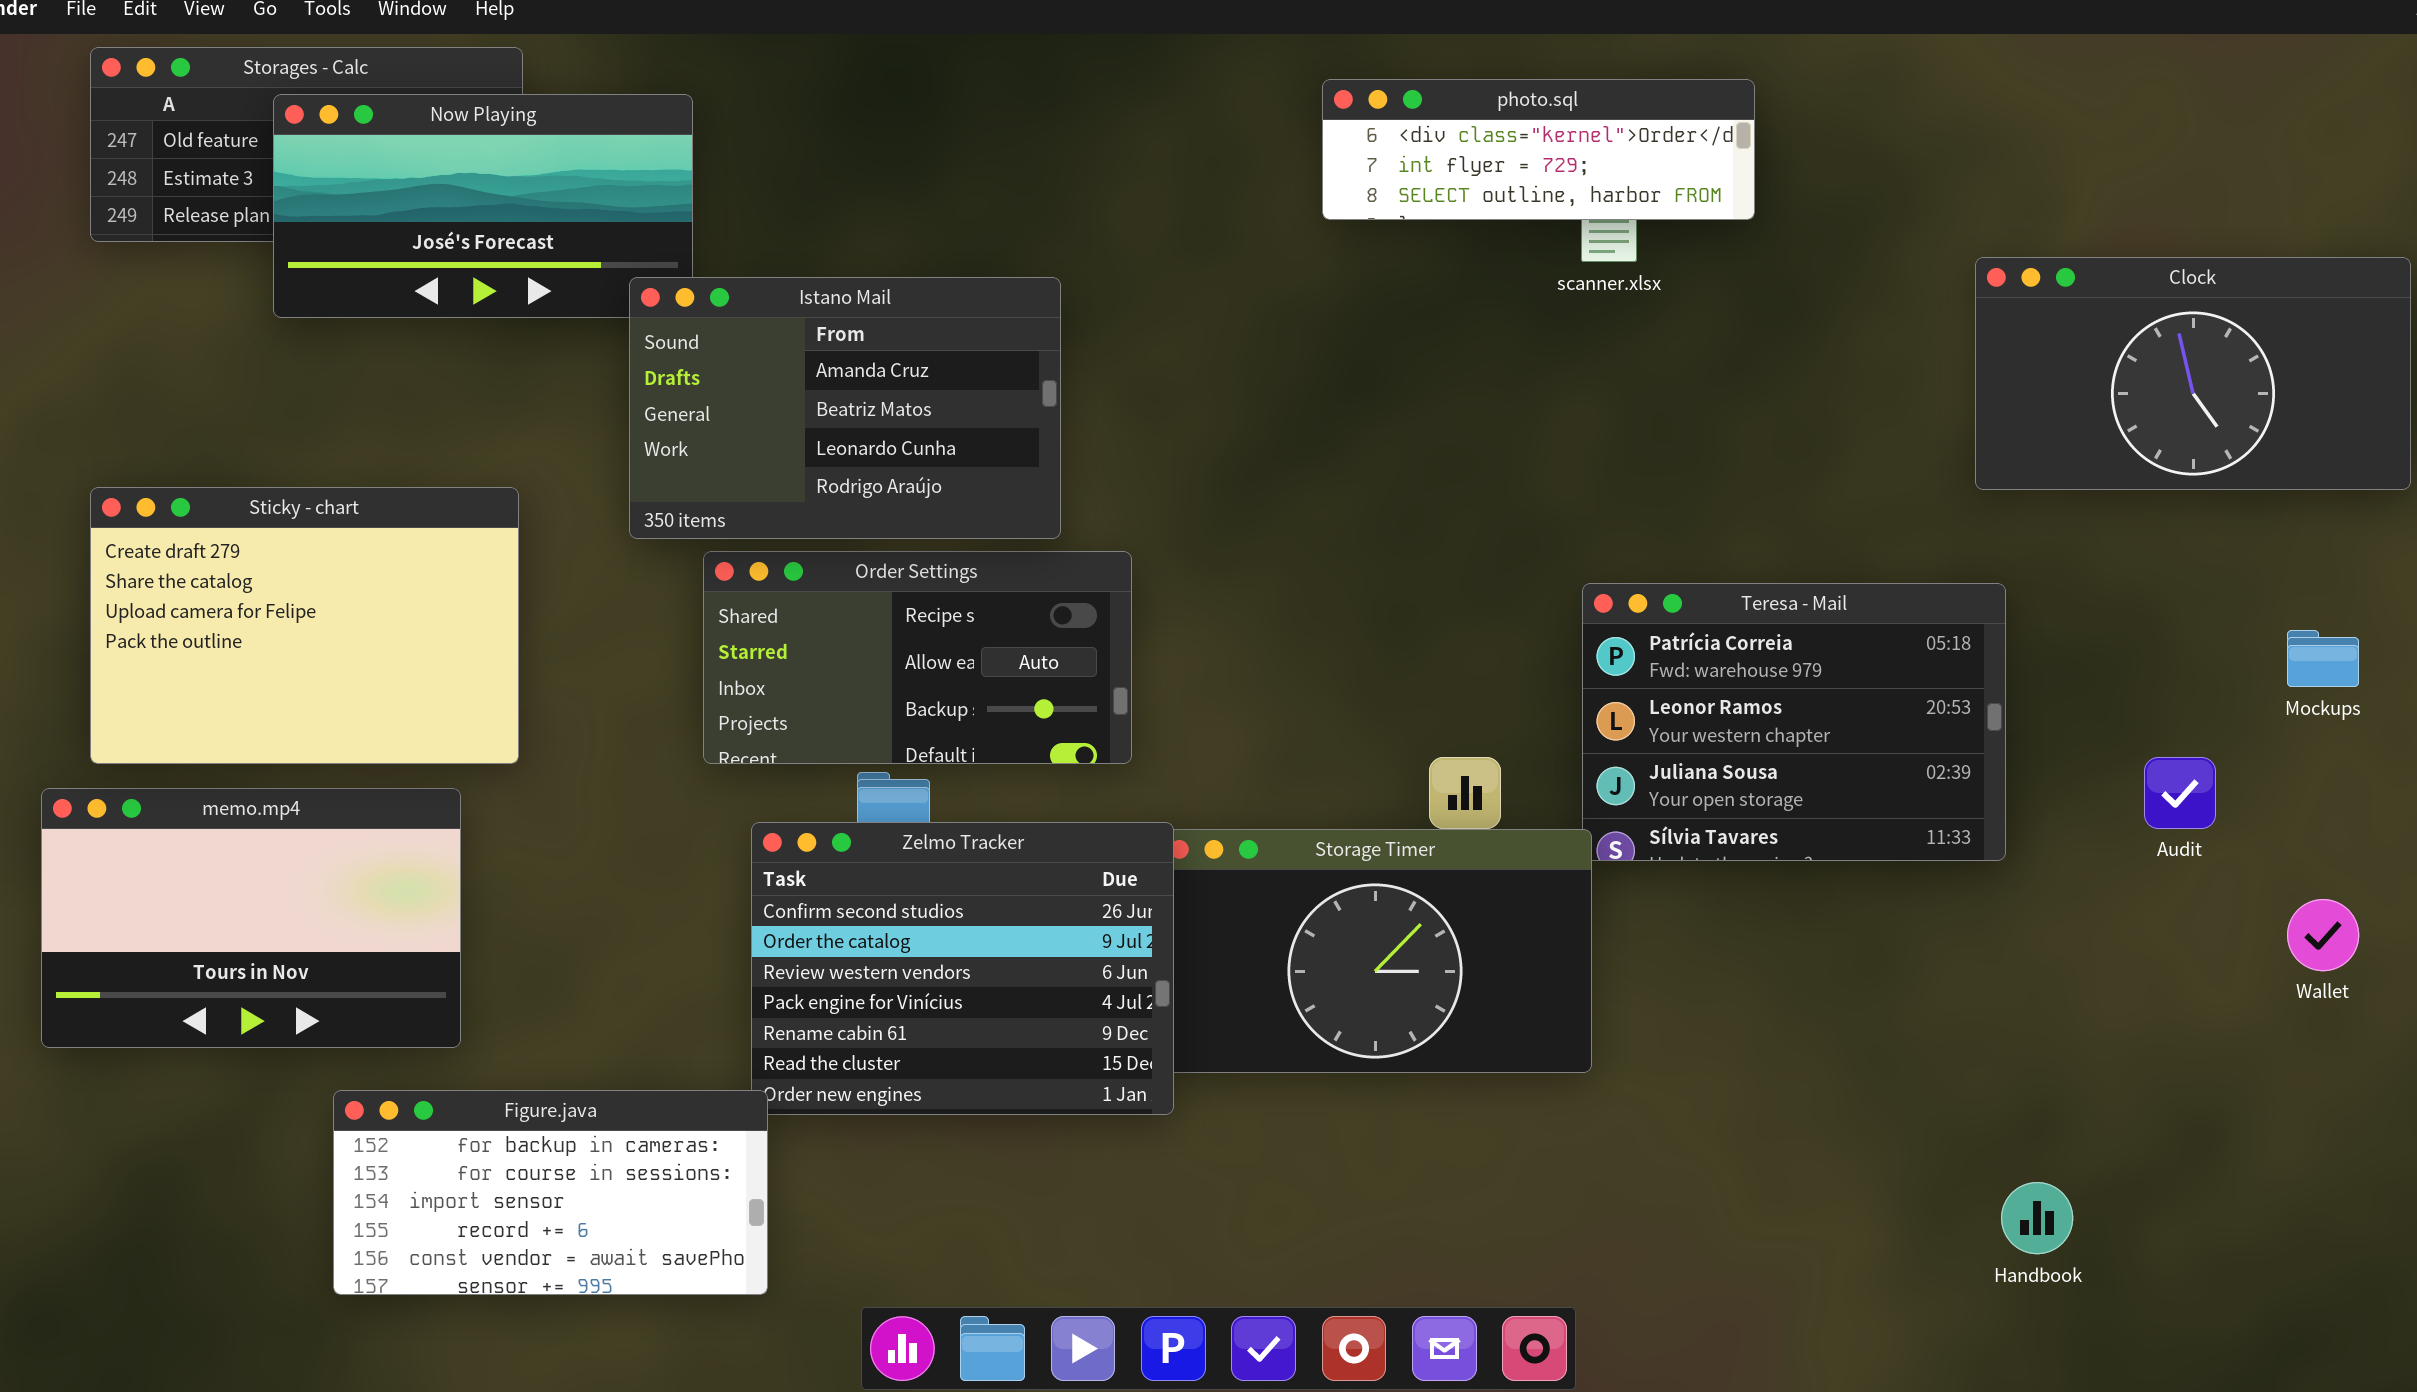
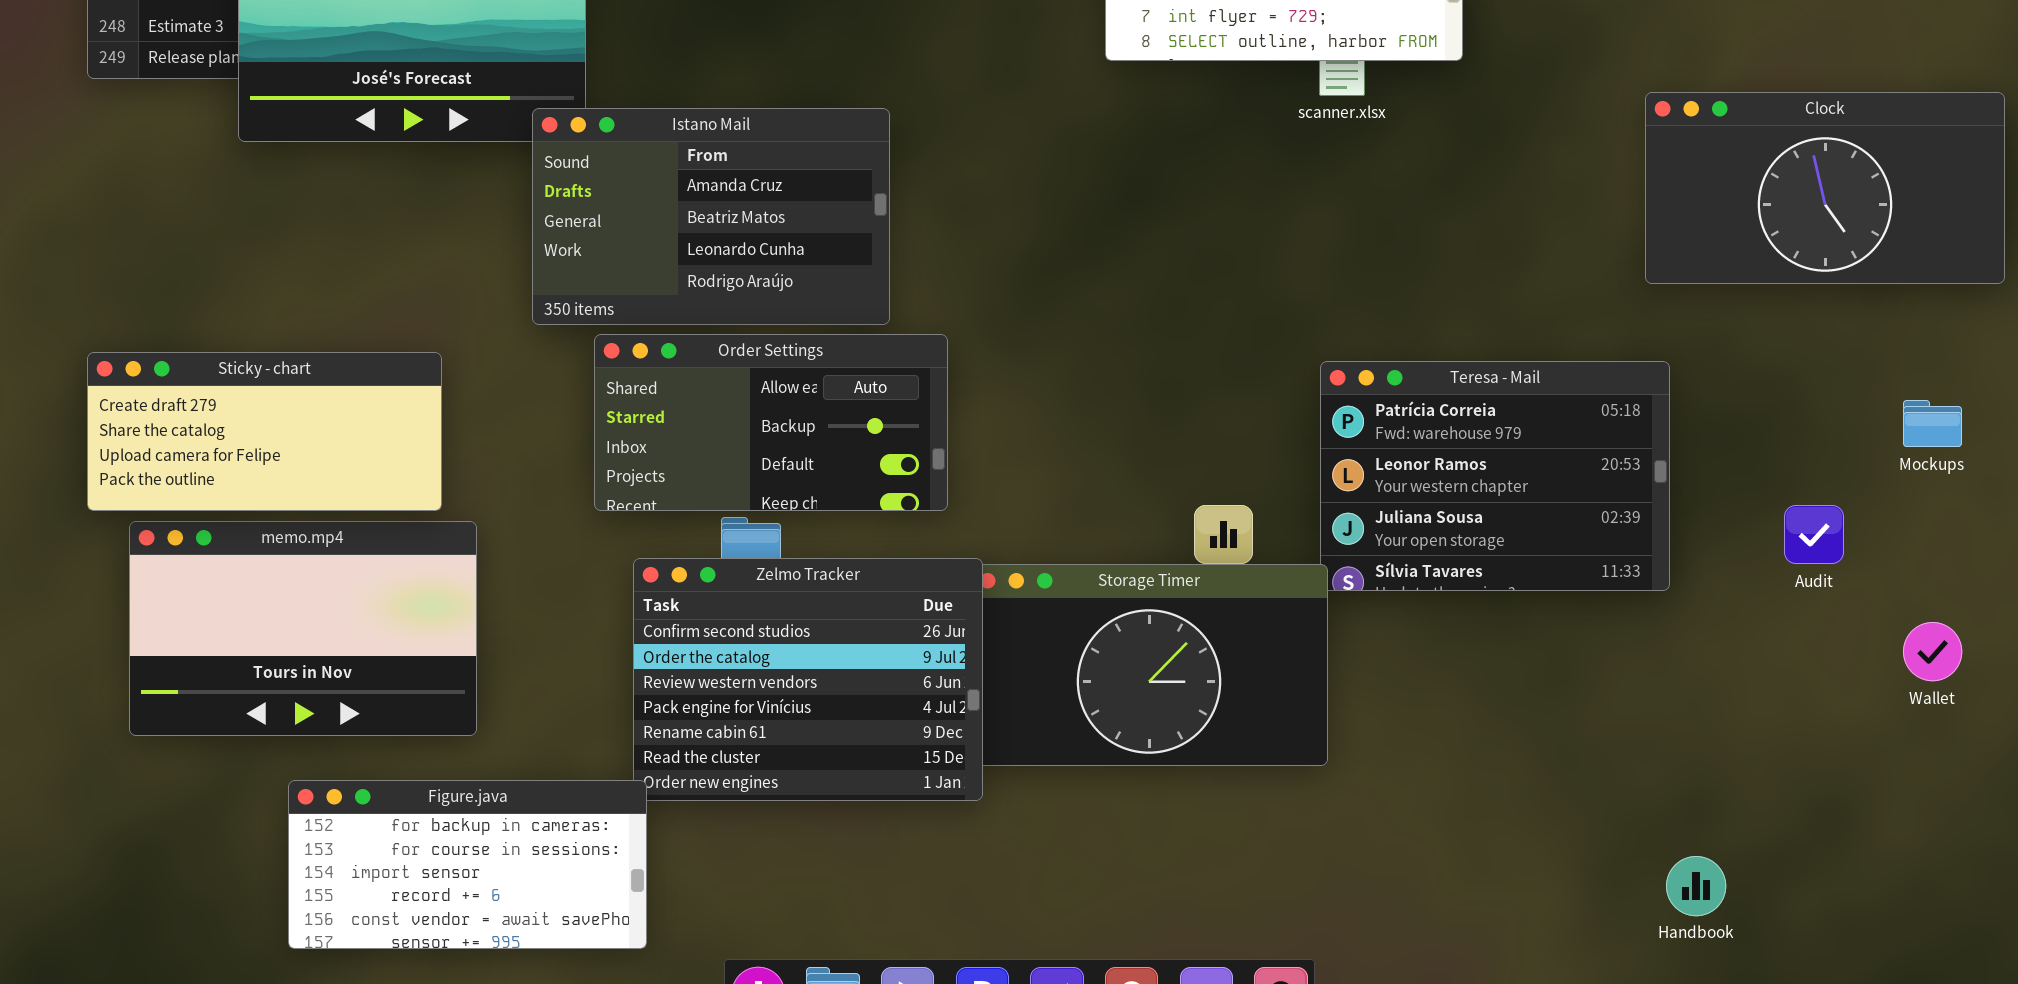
Sticky - chart: [90,487,519,764] -> [87,352,442,511], resized
Order Settings: [703,551,1132,764] -> [594,334,948,511], scrolled down 1 row
memo.mp4: [41,788,461,1048] -> [129,521,477,736], moved

